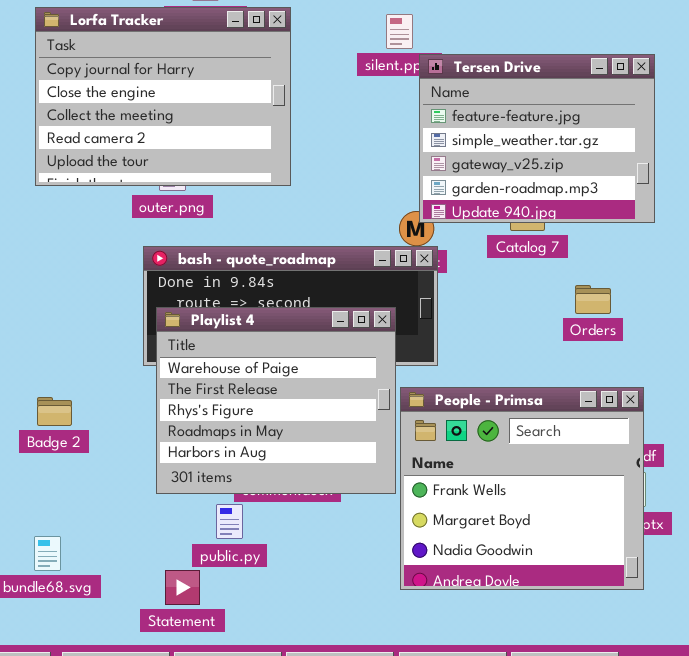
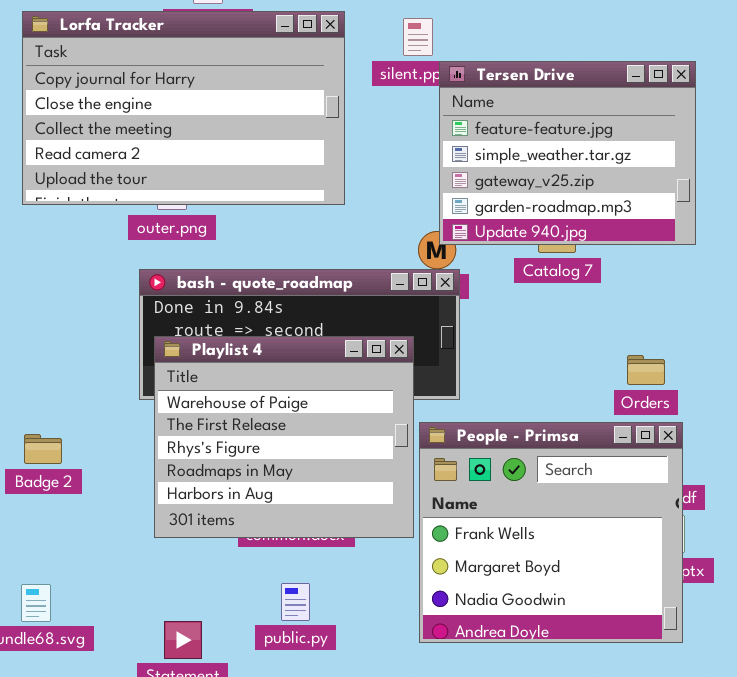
Lorfa Tracker: [35,7,291,186] -> [22,11,345,205], resized
Orders: [575,285,611,314] -> [627,355,665,385], moved
public.py: [216,504,243,539] -> [281,583,310,621], moved

